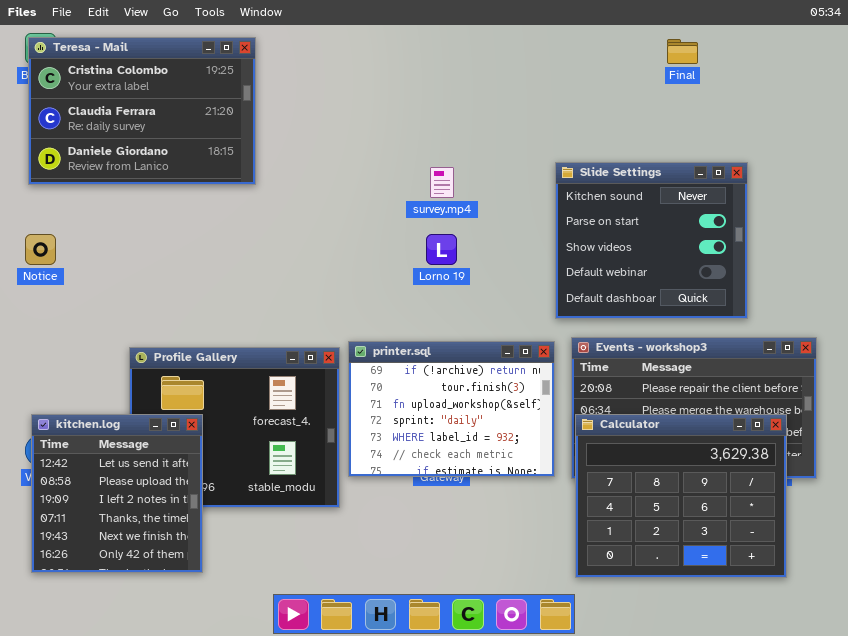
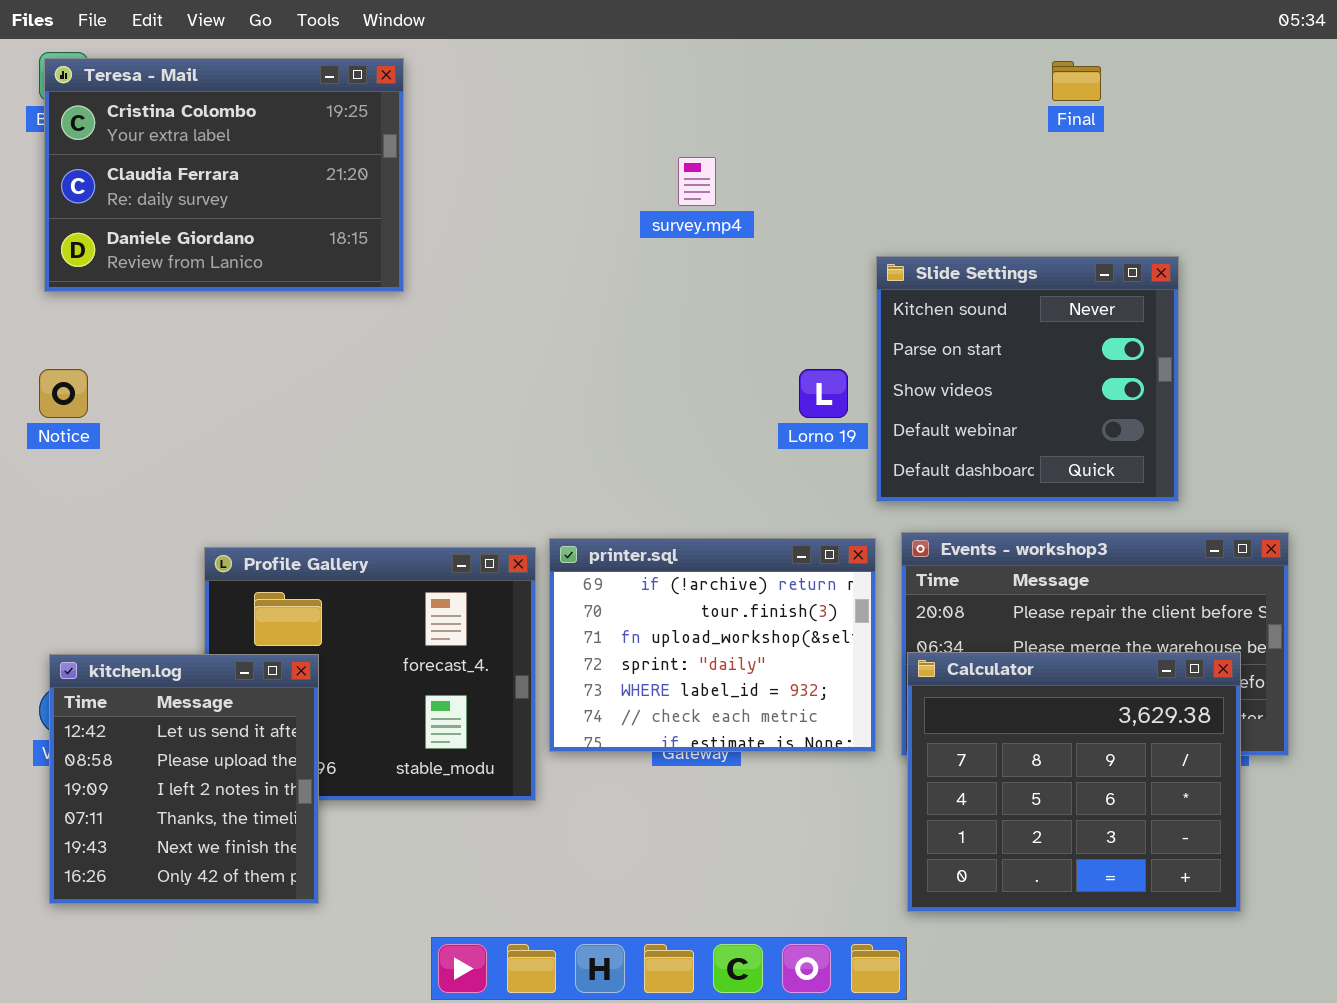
survey.mp4: [430,167,454,198] -> [678,157,716,206], moved
Lorno 19: [426,234,457,265] -> [799,369,848,418], moved

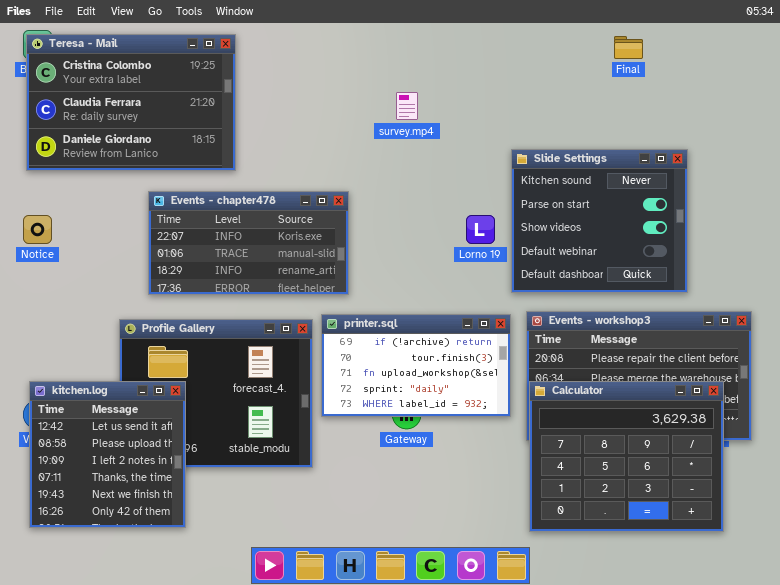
Events - chapter478: none -> [148,191,349,295], opened
printer.sql: [549,538,876,752] -> [321,314,511,417], resized

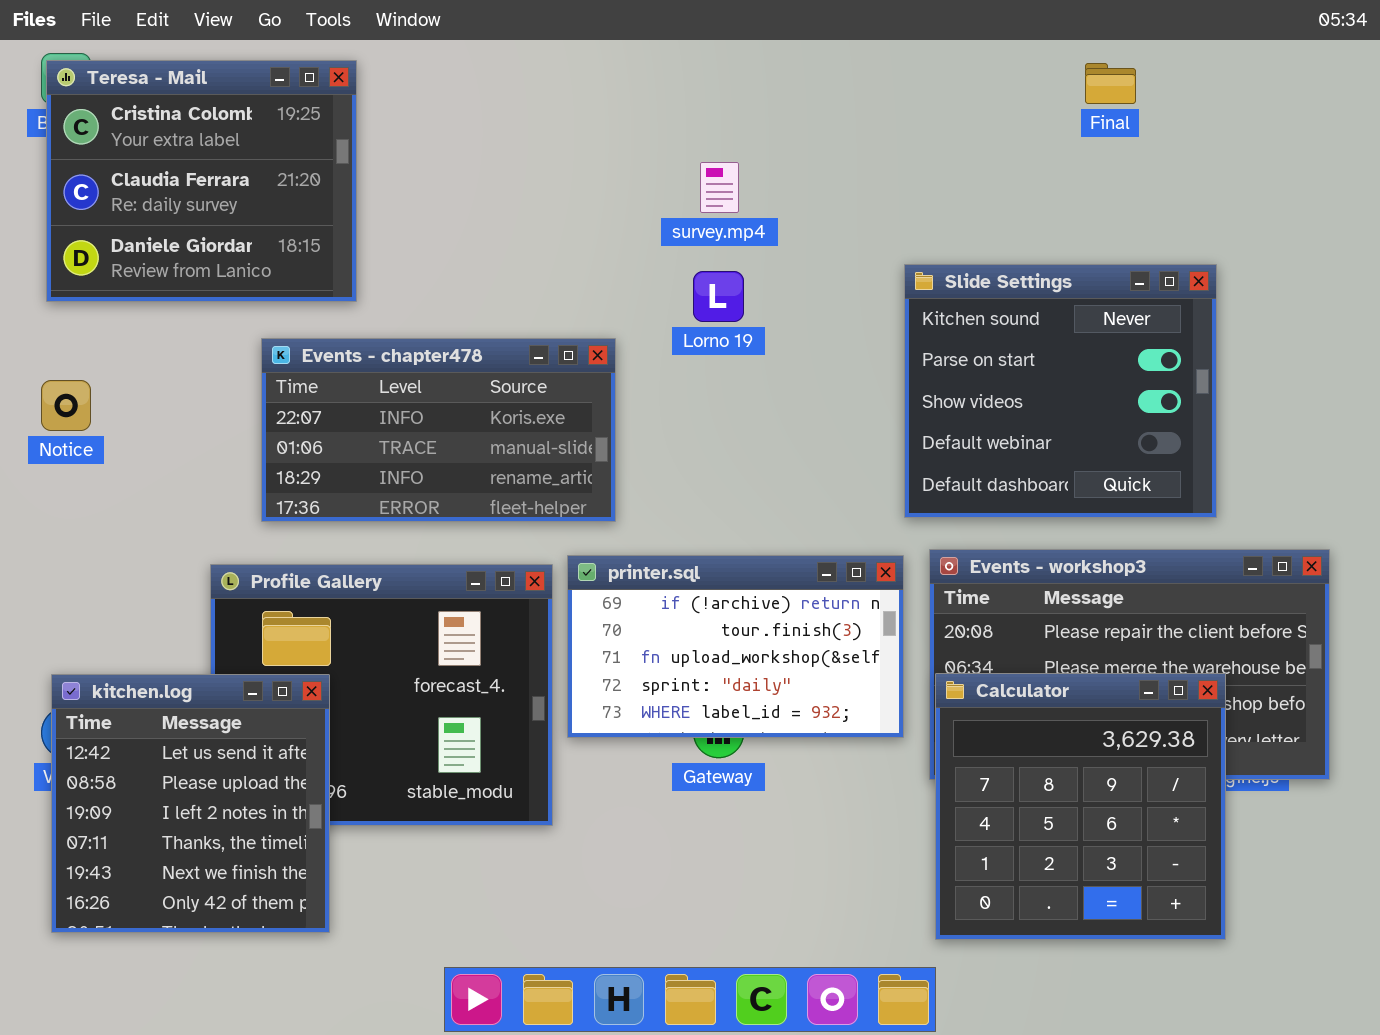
Teresa - Mail: [26,34,236,171] -> [46,60,357,302], resized
Lorno 19: [466,215,495,244] -> [693,271,744,322], moved
Calculator: [529,381,724,532] -> [935,673,1226,940], resized

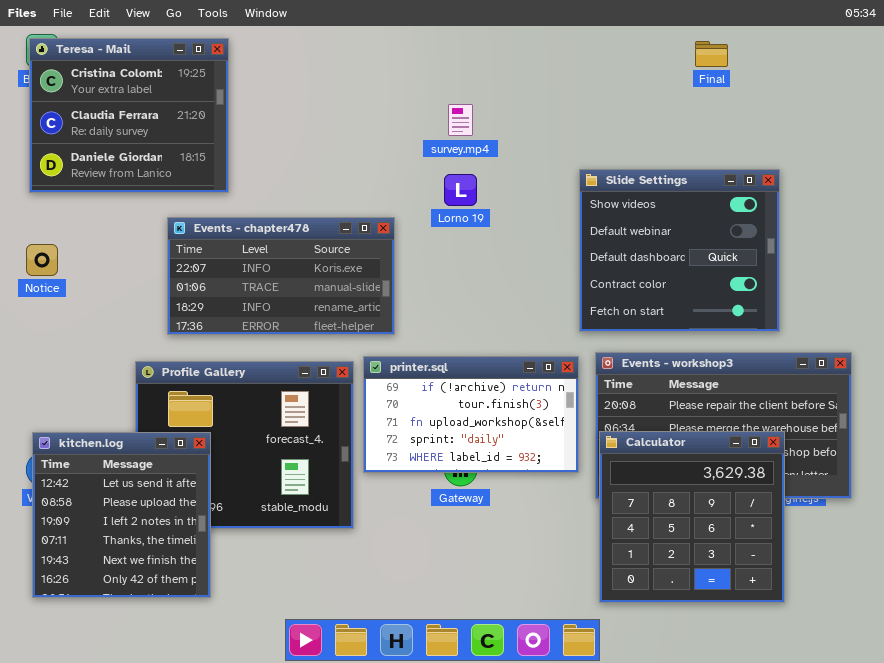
Slide Settings: [904,264,1217,518] -> [579,169,780,332], scrolled down 2 rows

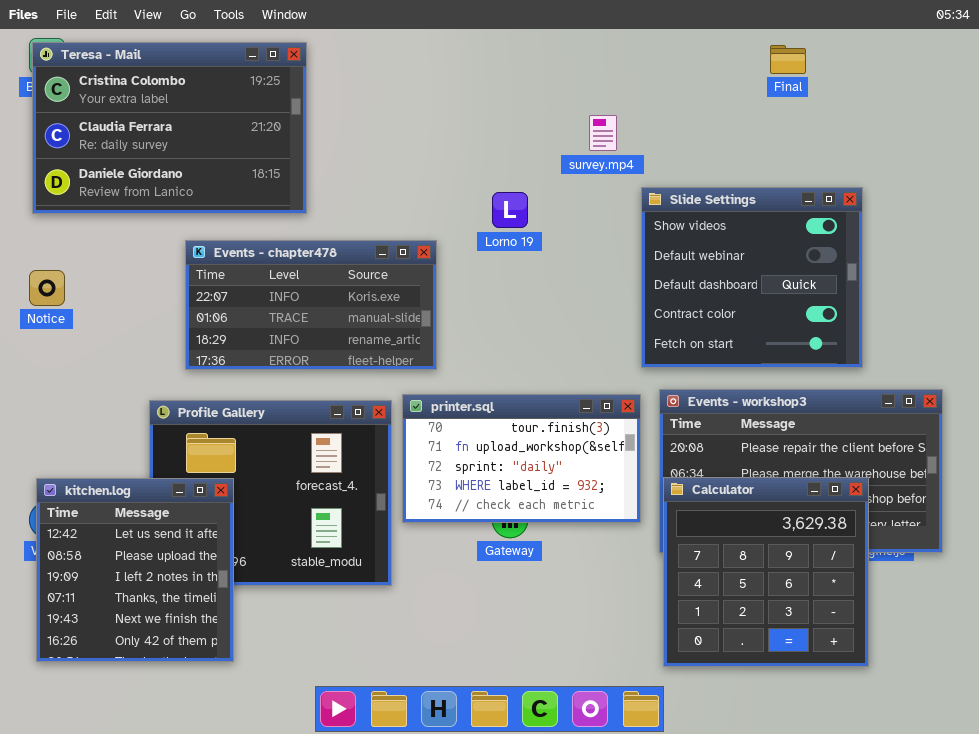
Teresa - Mail: [29,38,229,193] -> [32,42,307,214], resized
survey.mp4: [448,104,473,136] -> [589,115,617,151], moved
printer.sql: [363,356,579,473] -> [402,394,641,523], scrolled down 1 row

